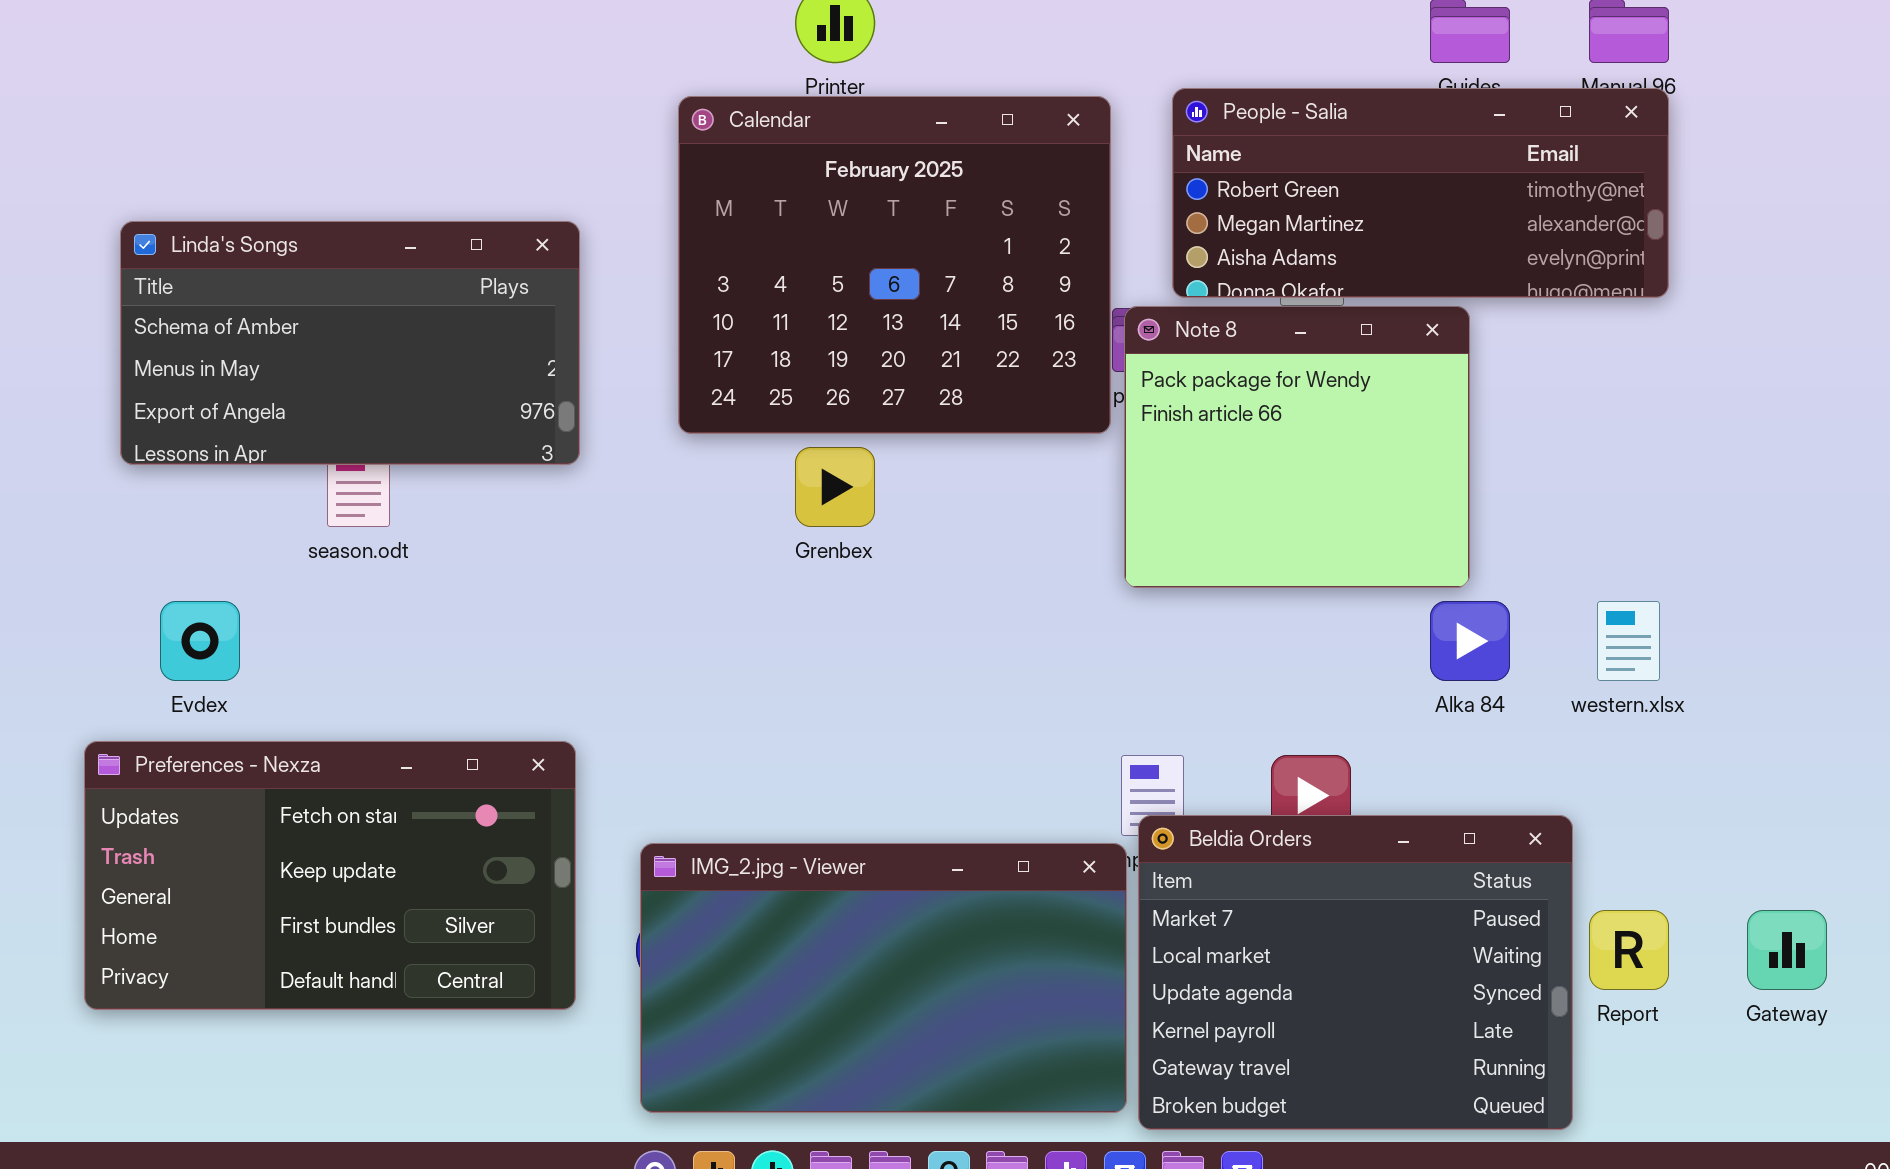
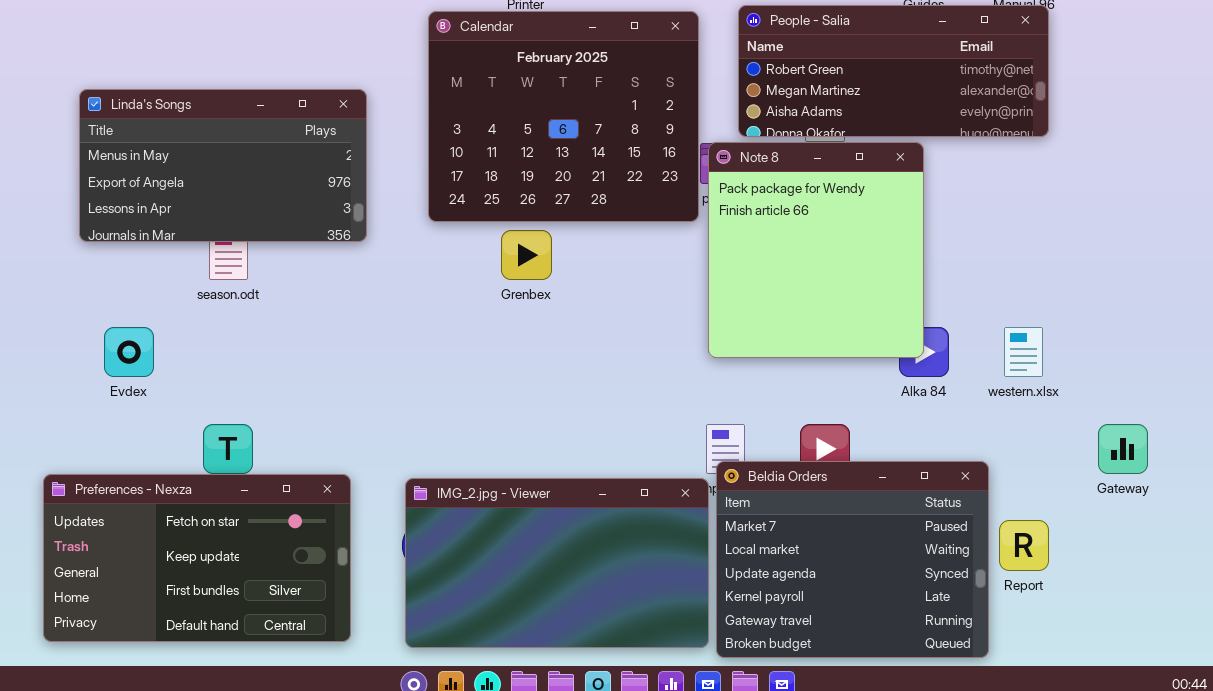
Linda's Songs: [120,221,580,465] -> [79,89,367,242], scrolled down 1 row
Note 8: [1124,306,1470,588] -> [708,142,924,358], resized
Preferences - Nexza: [84,741,576,1010] -> [43,474,351,642], moved
Gateway: [1747,910,1827,990] -> [1098,424,1148,474], moved

